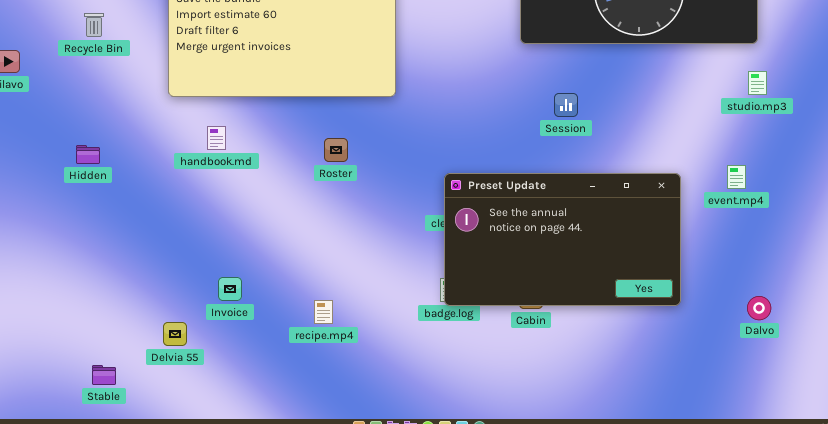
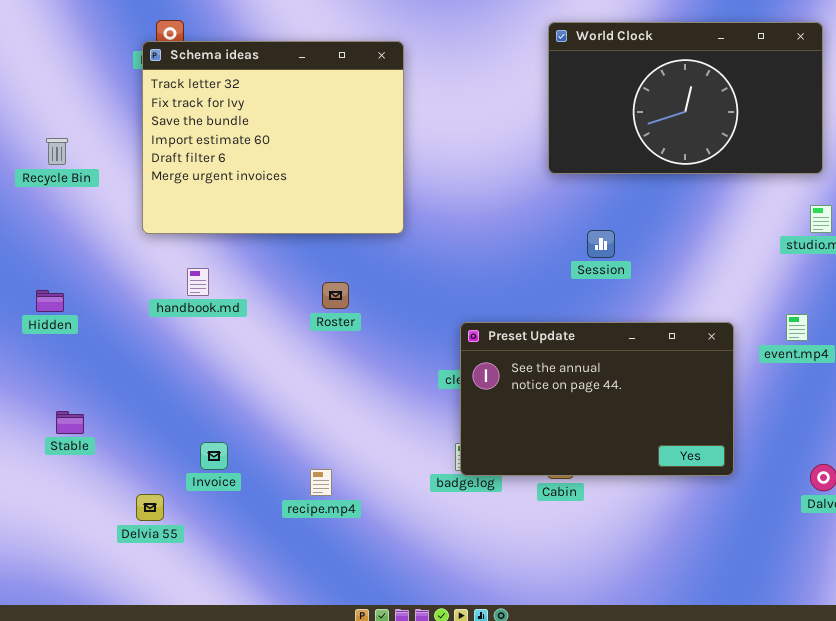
Stable: [92,365,116,385] -> [56,411,84,434], moved

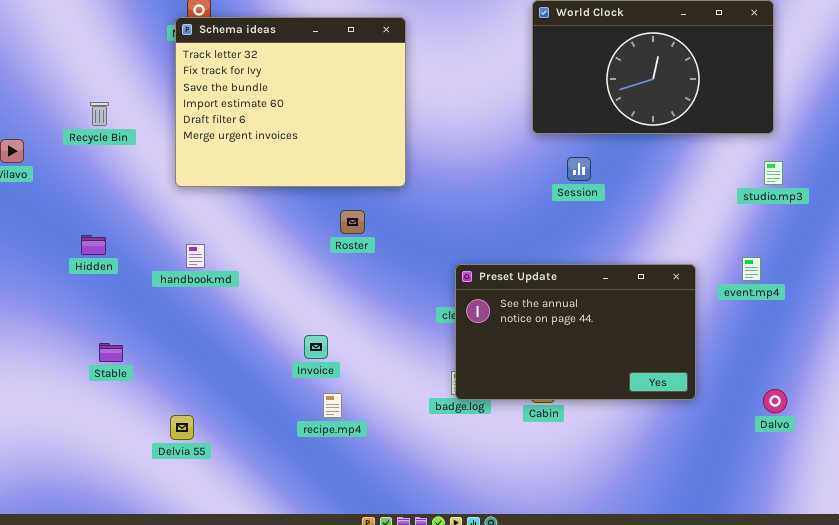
Session: [587,230,615,258] -> [567,157,591,181], moved
handbook.md: [187,268,209,296] -> [186,244,205,268], moved
Roster: [322,282,349,309] -> [340,210,365,234], moved
Invoice: [200,442,228,470] -> [304,335,328,359], moved

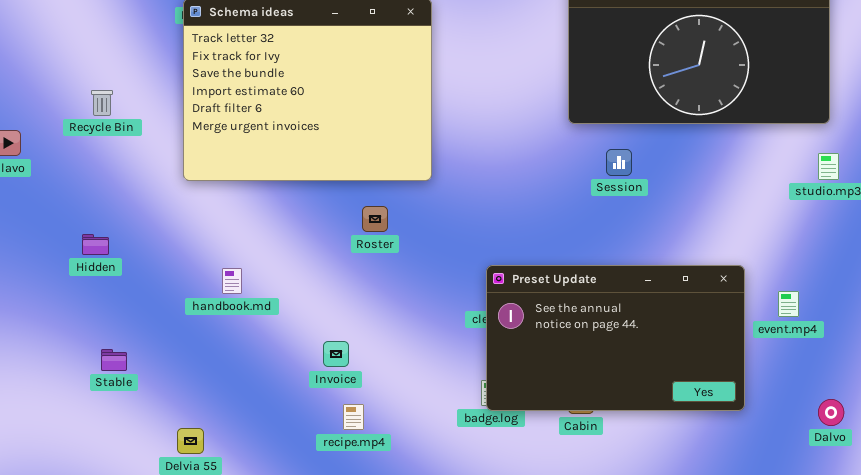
handbook.md: [186,244,205,268] -> [222,268,242,294], moved
event.mp4: [742,257,761,281] -> [778,291,799,317], moved

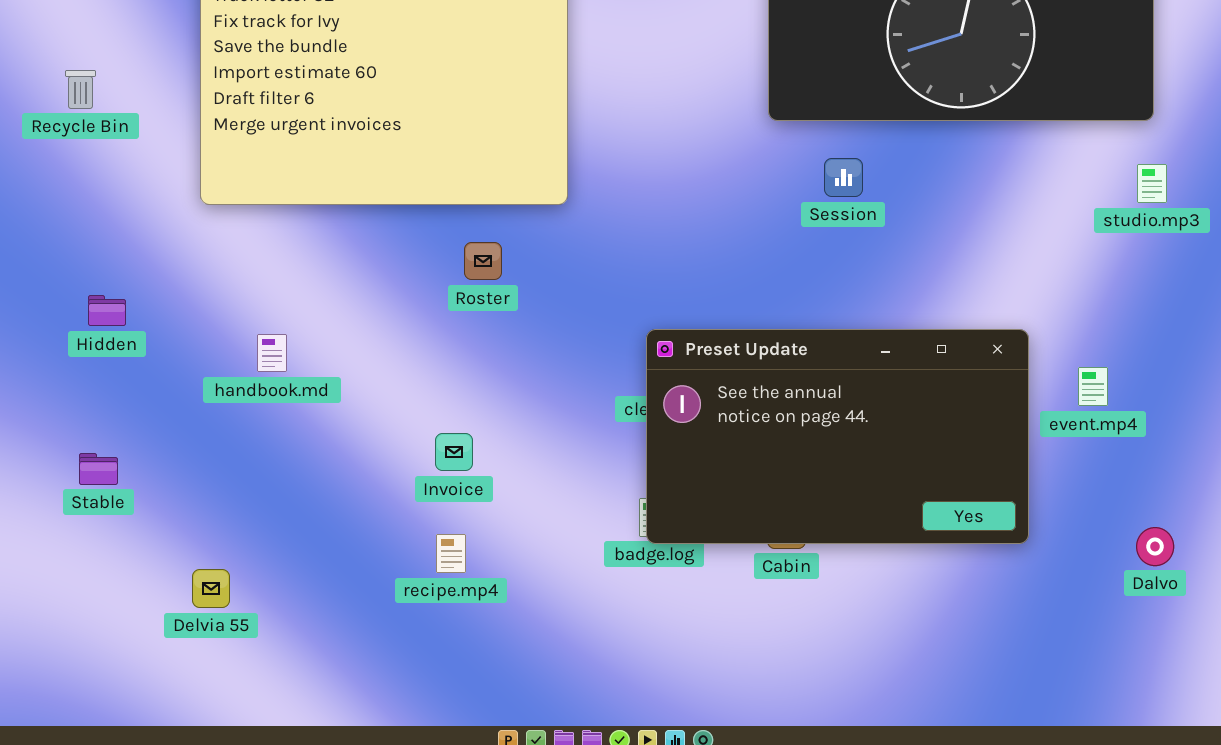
Hidden: [82,234,109,255] -> [88,295,126,326], moved
Invoice: [323,341,349,367] -> [435,433,473,471], moved

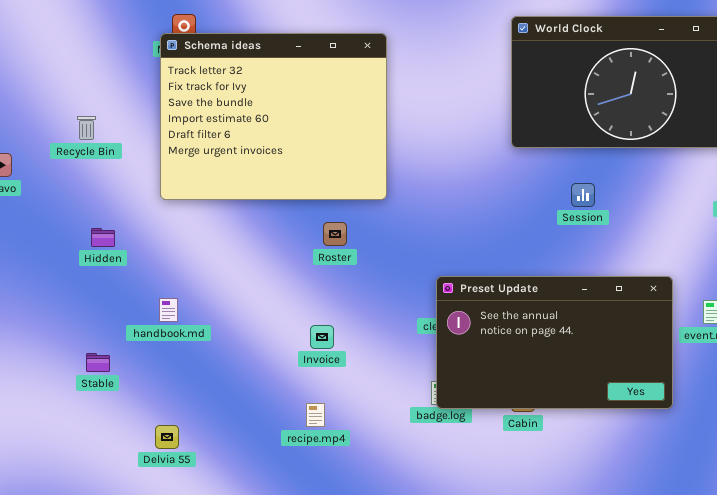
Session: [824,158,863,197] -> [571,183,595,207], moved
Hidden: [88,295,126,326] -> [91,228,115,247], moved
handbook.md: [257,334,287,372] -> [159,298,178,322], moved
Invoice: [435,433,473,471] -> [310,325,334,349], moved

